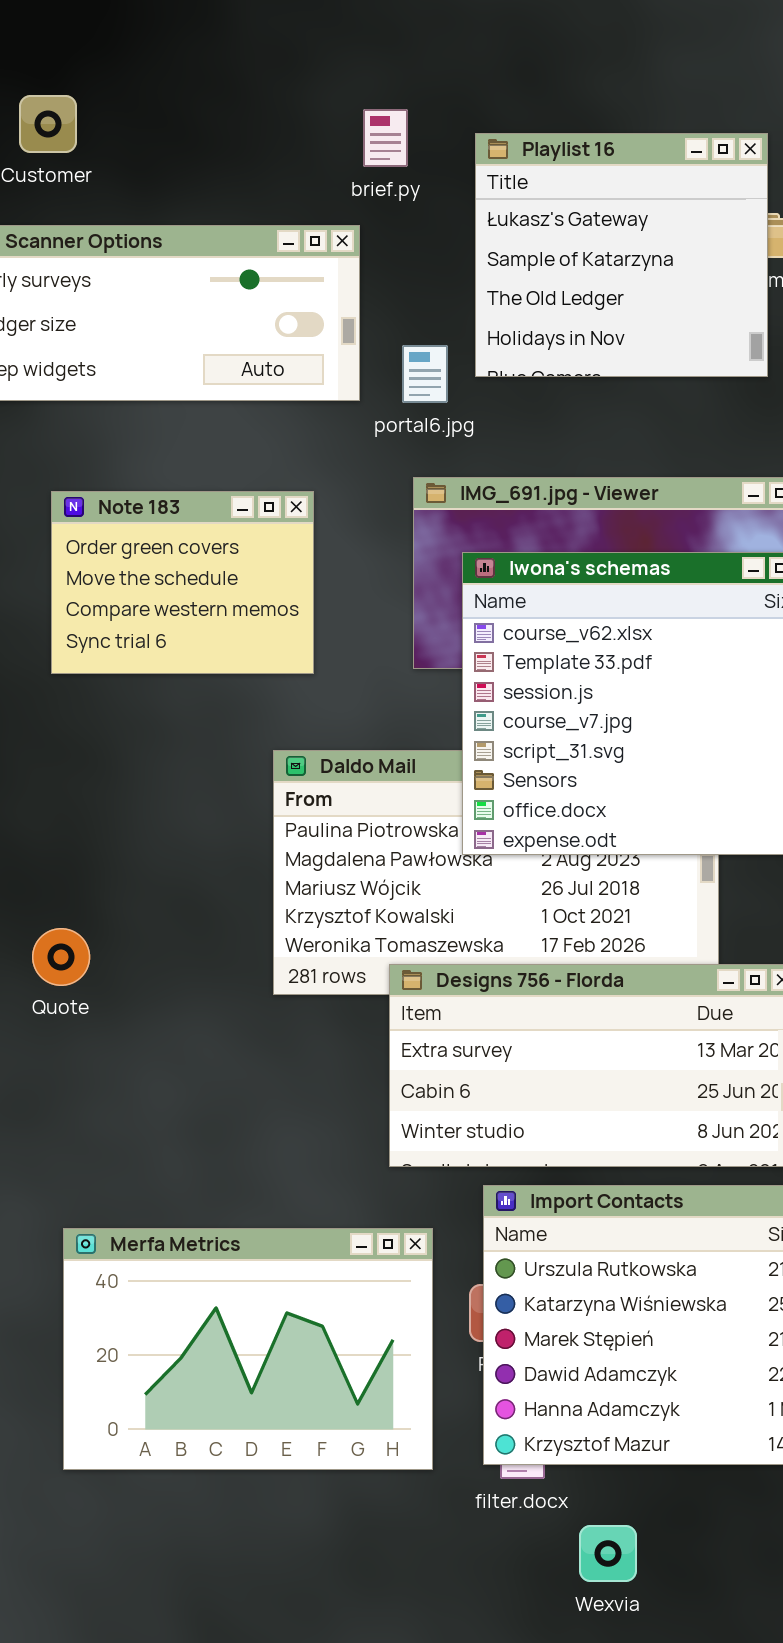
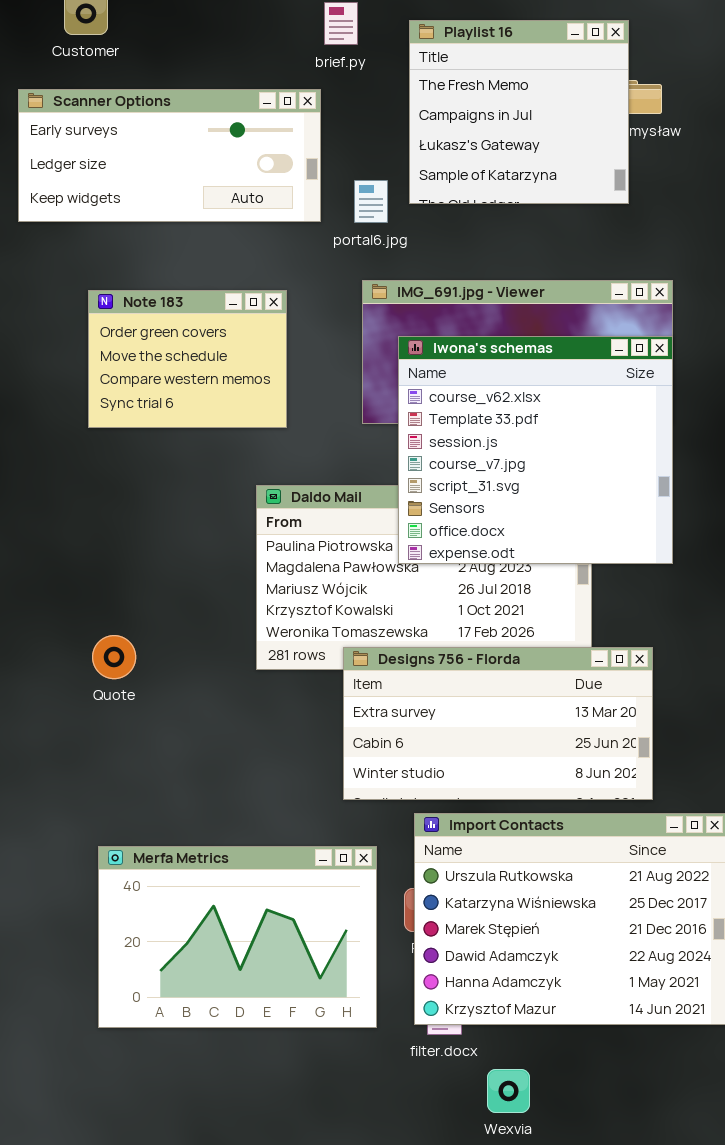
Playlist 16: [475,133,768,377] -> [409,20,629,204], scrolled up 2 rows
Quote: [32,928,90,986] -> [92,635,136,679], moved

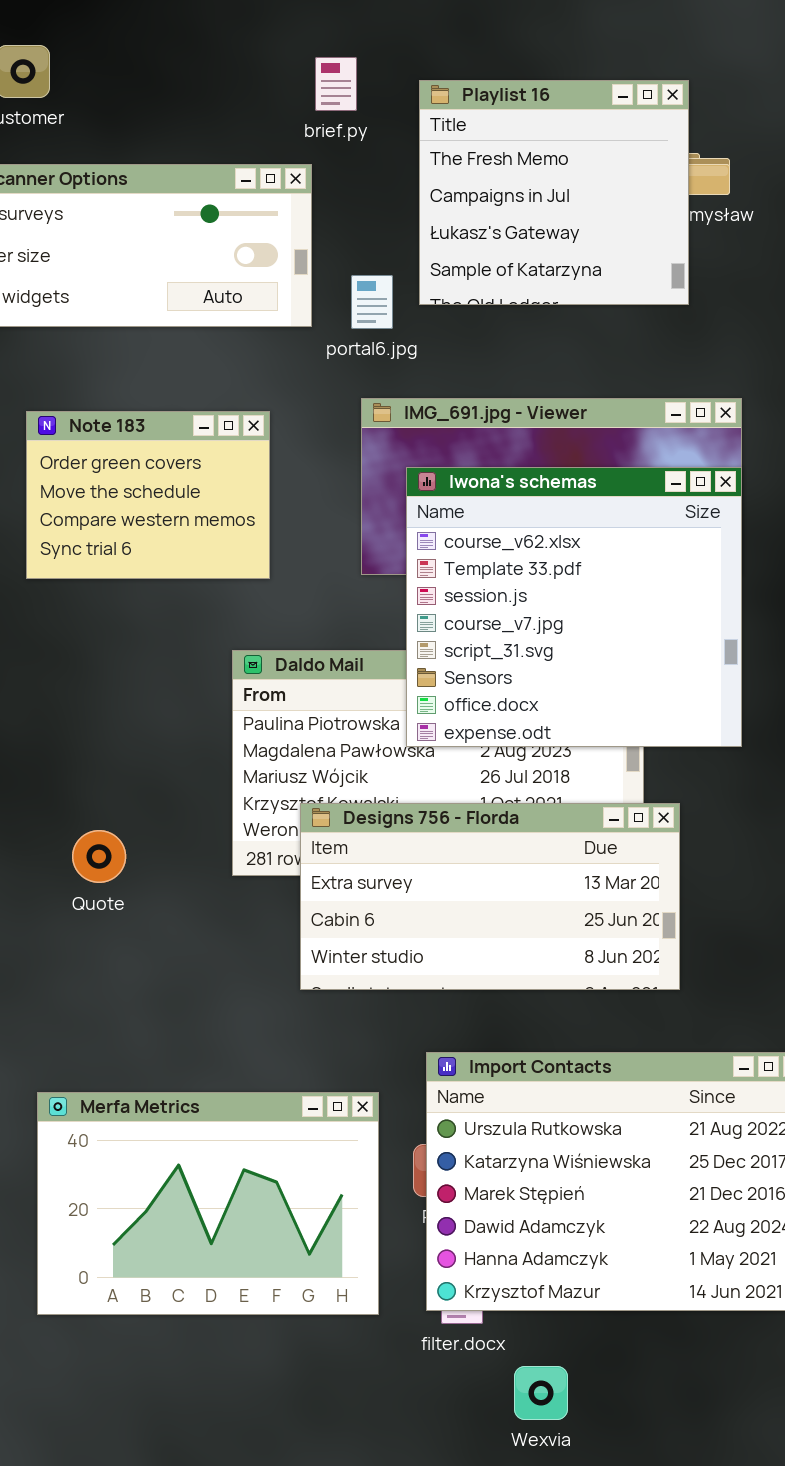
Quote: [92,635,136,679] -> [72,830,126,883], moved
Designs 756 - Florda: [343,647,653,800] -> [300,803,680,990], moved

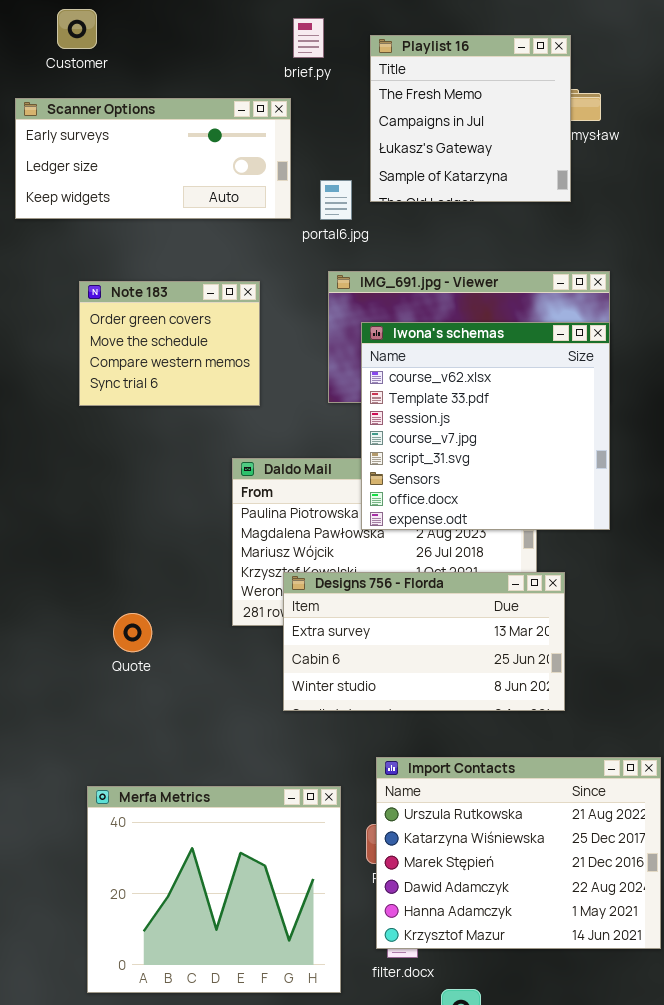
Quote: [72,830,126,883] -> [113,613,152,652], moved
Merfa Metrics: [37,1092,379,1315] -> [87,786,341,993], resized

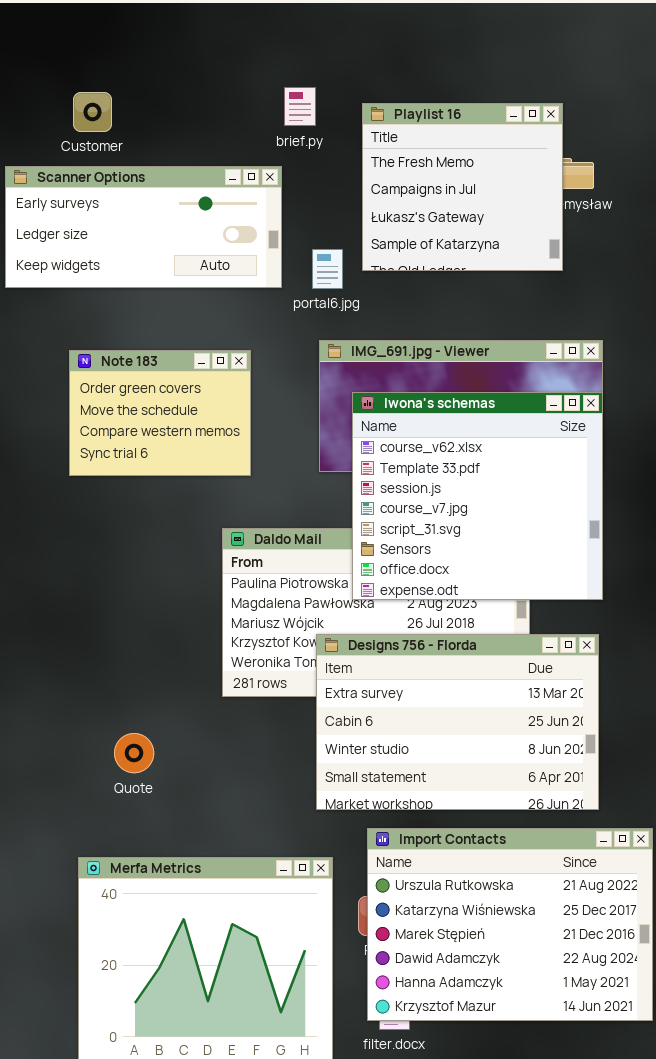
Customer: [57,9,97,49] -> [73,92,112,132], moved
Designs 756 - Florda: [283,572,565,711] -> [316,634,599,810], moved, resized
Quote: [113,613,152,652] -> [114,733,154,773], moved

